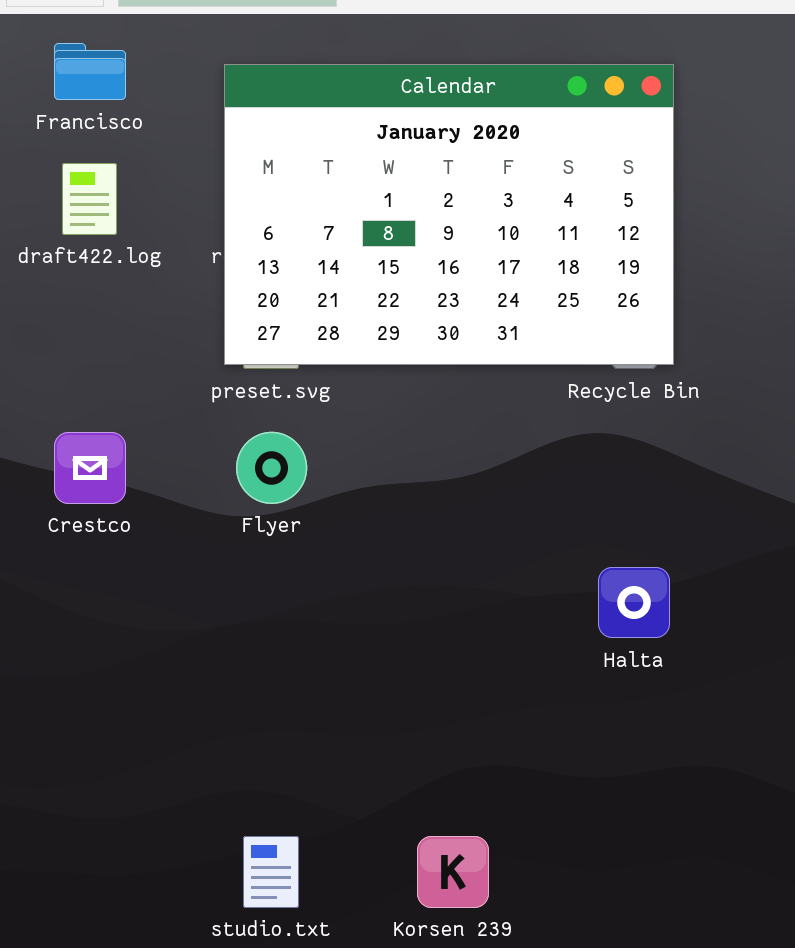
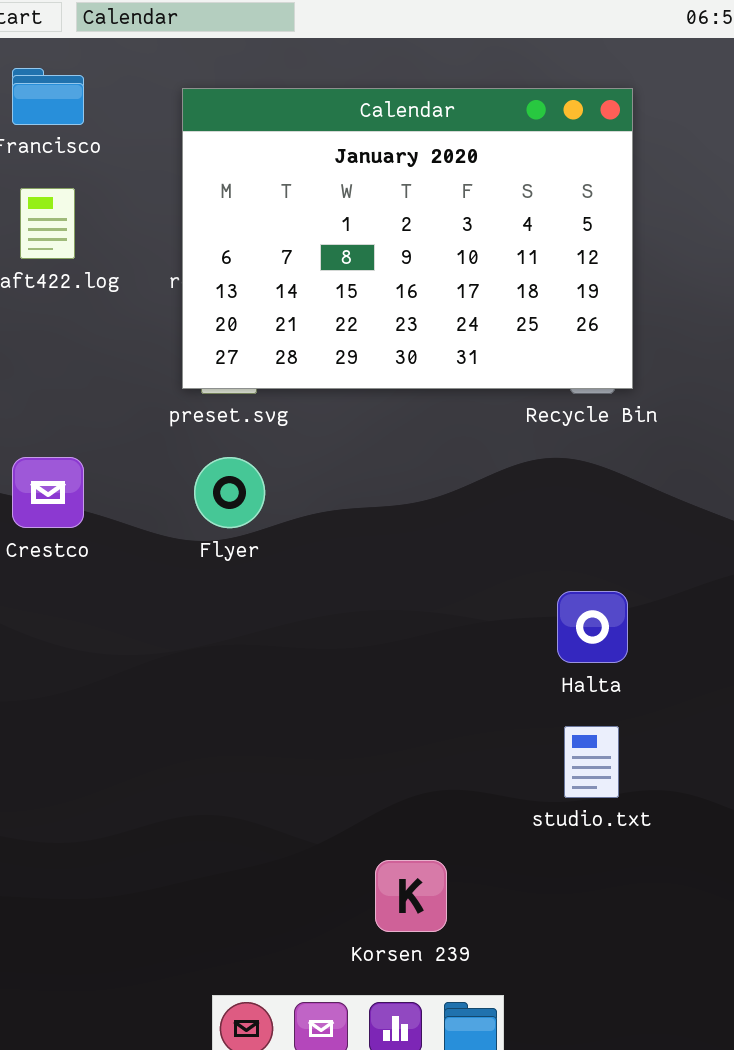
studio.txt: [243,836,299,908] -> [564,726,619,798], moved

